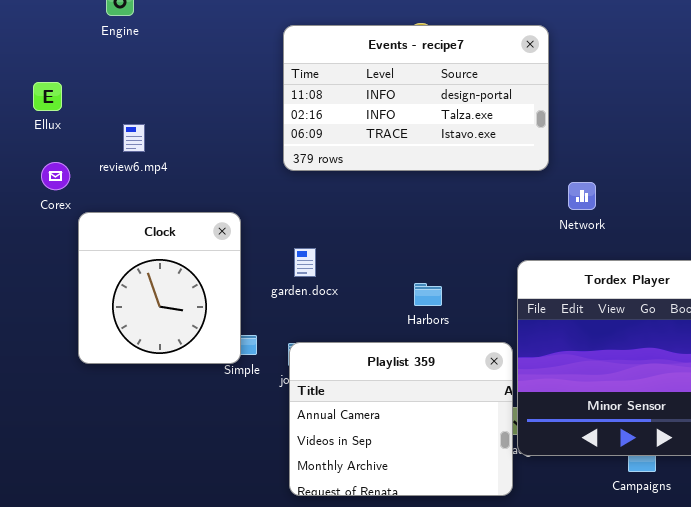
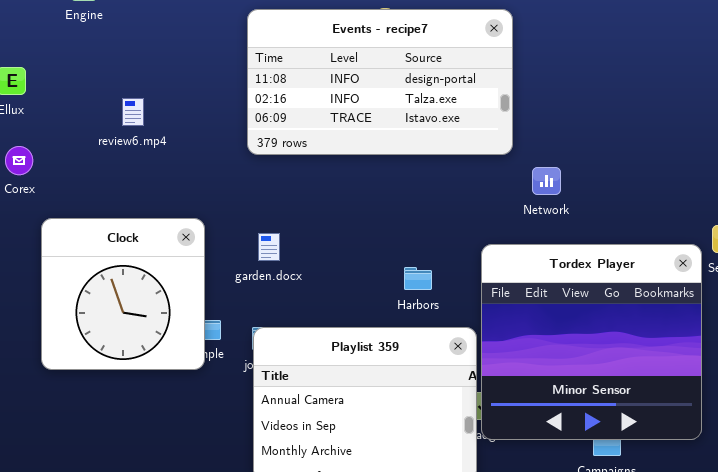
review6.mp4: [123,124,145,152] -> [122,98,144,126], moved
Clock: [78,212,241,364] -> [41,218,205,370], moved
Harbors: [414,283,442,306] -> [404,267,432,290], moved

